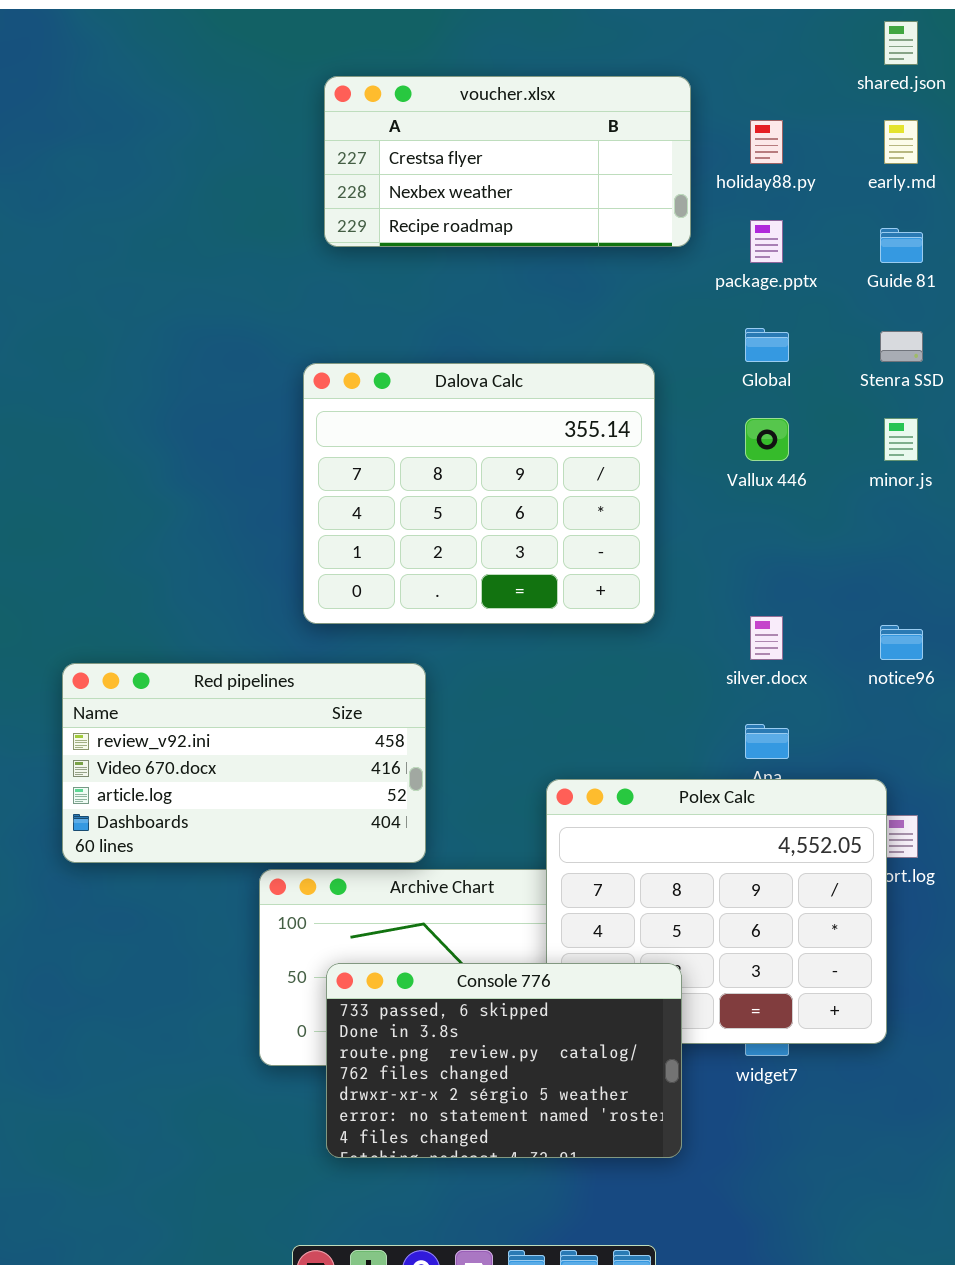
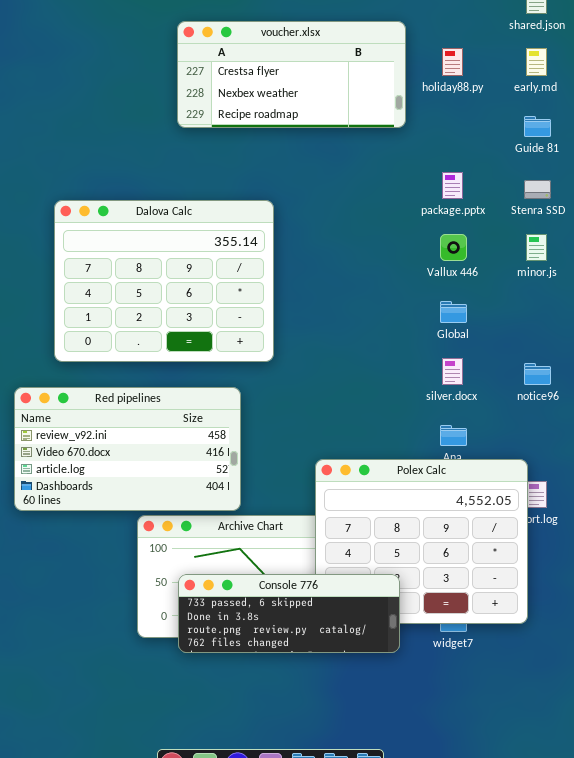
package.pptx: [750,220,783,263] -> [442,172,463,199], moved
Global: [745,328,789,362] -> [440,301,467,323], moved
Dalova Calc: [303,363,655,624] -> [54,200,274,362], moved
Console 776: [326,963,682,1158] -> [178,574,400,653], resized

